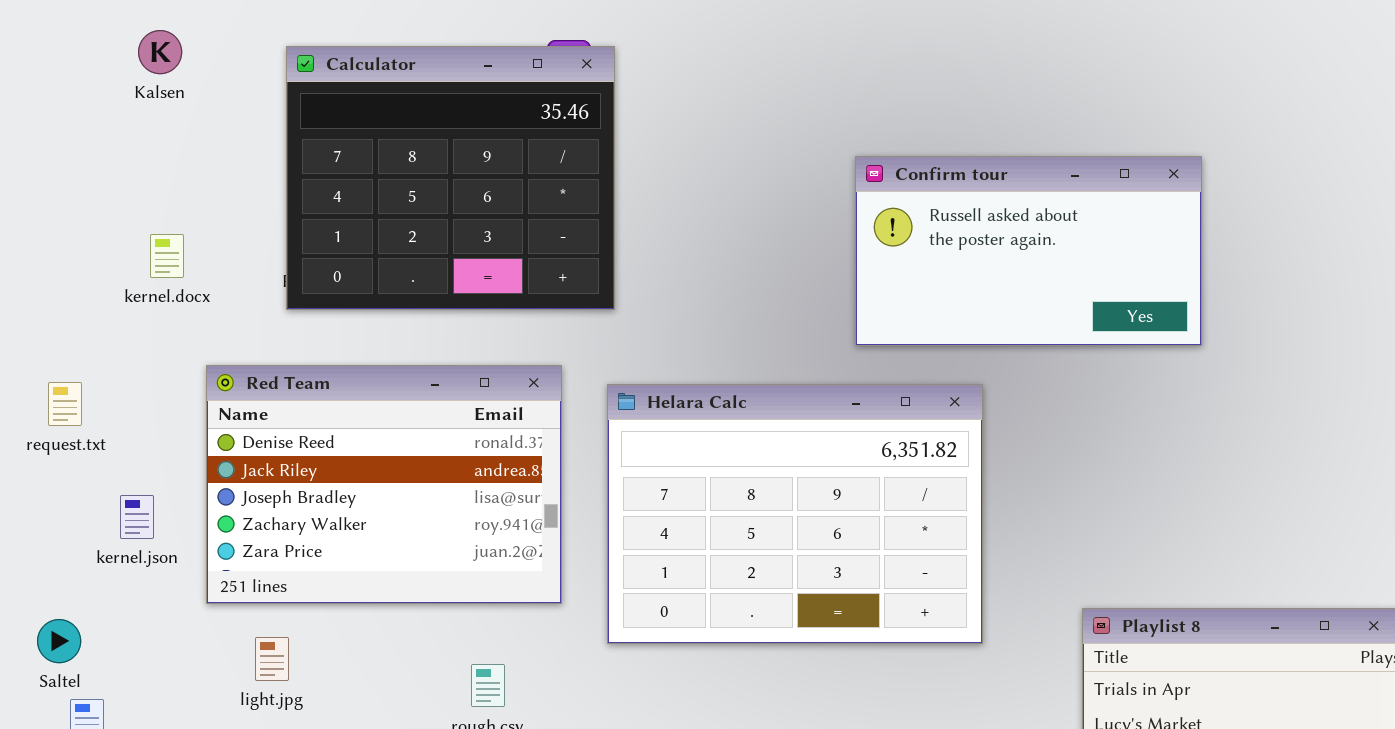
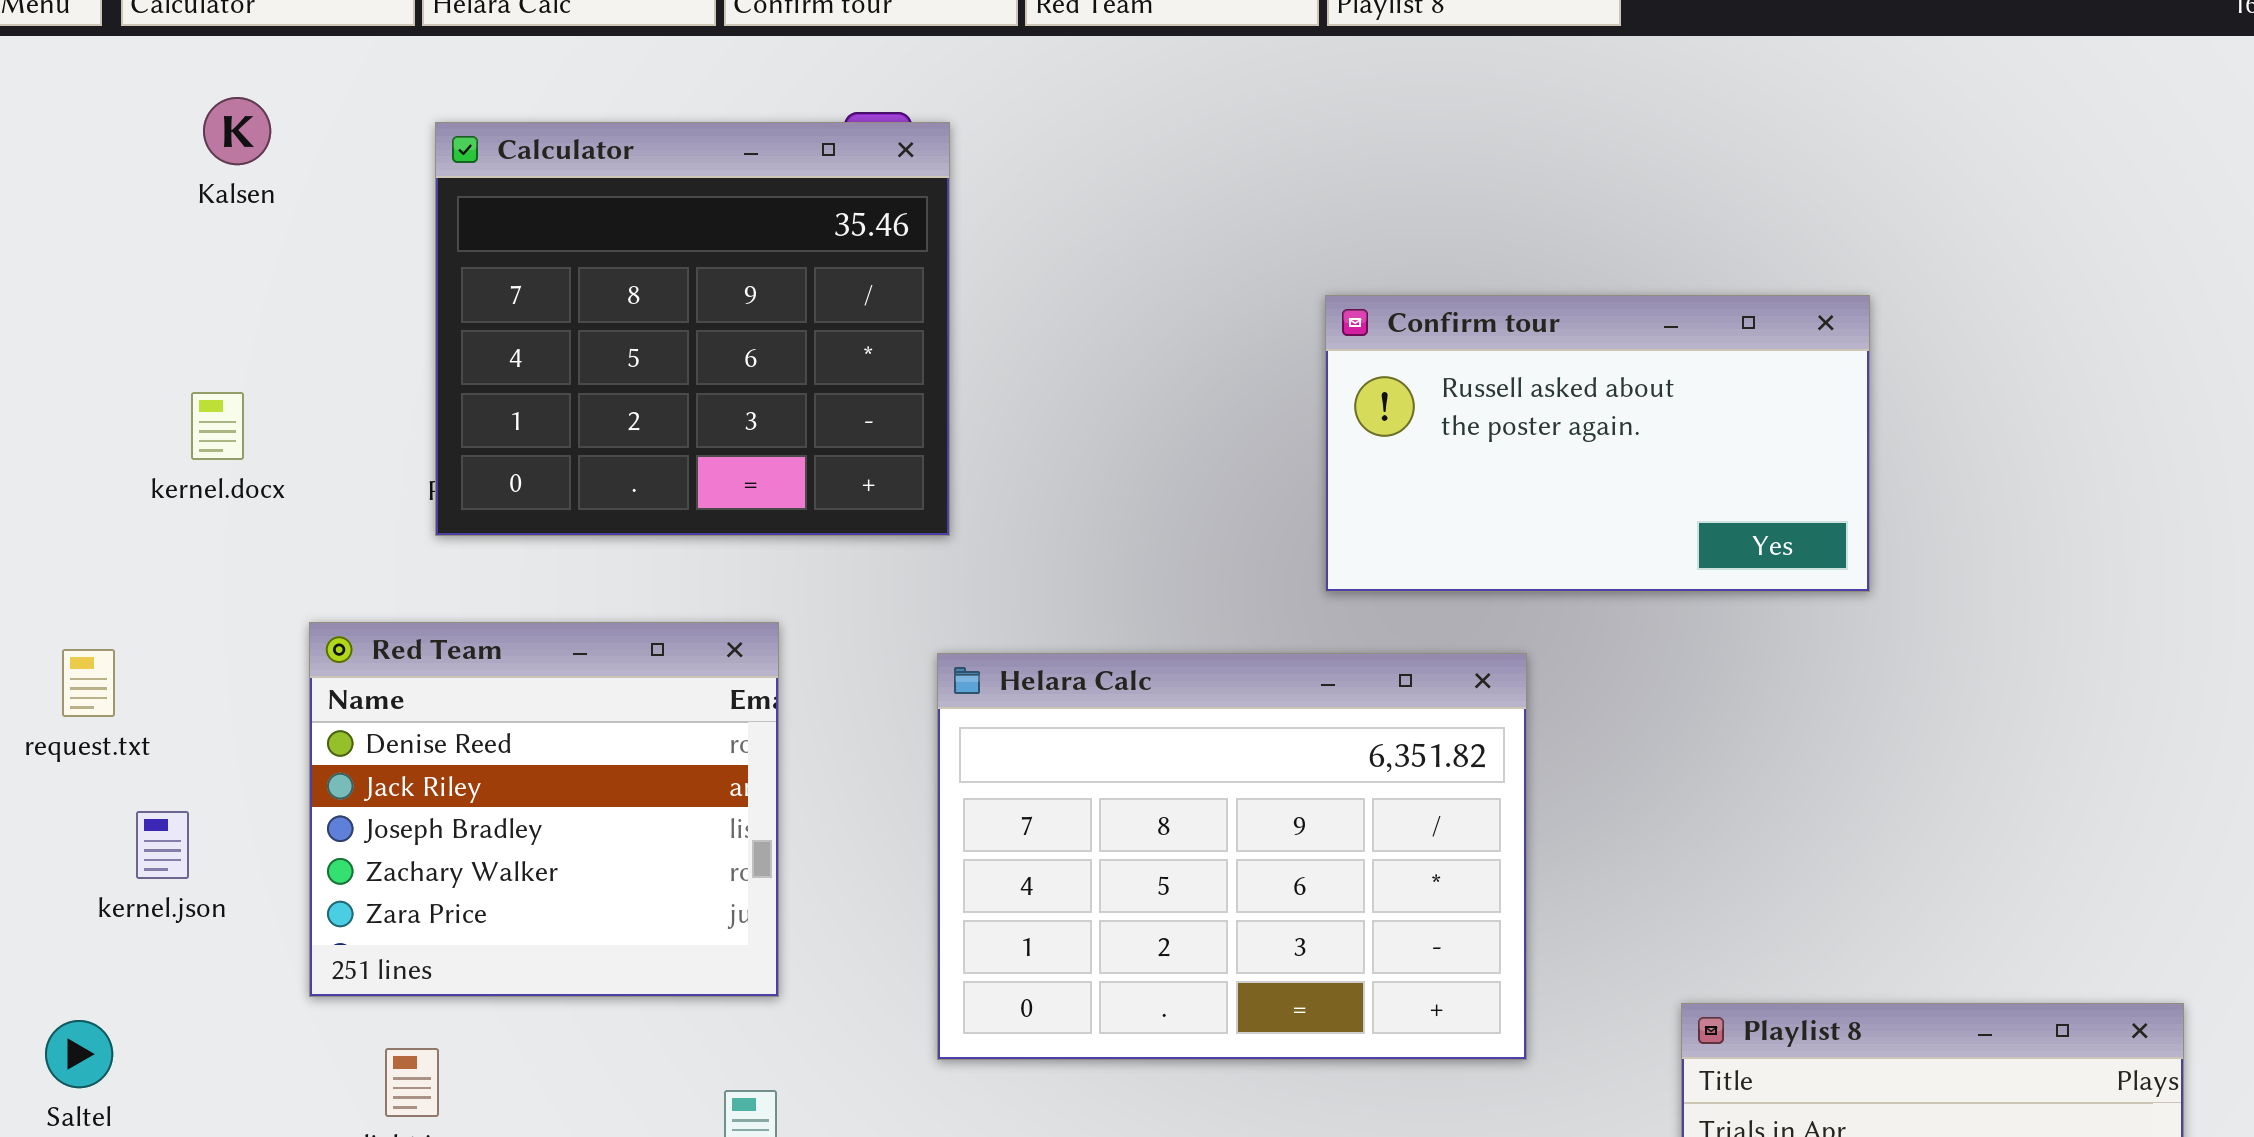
kernel.docx: [150,234,184,278] -> [191,392,244,460], moved
Red Team: [206,365,562,604] -> [309,622,779,997], resized
kernel.json: [120,495,154,539] -> [136,811,189,879], moved

